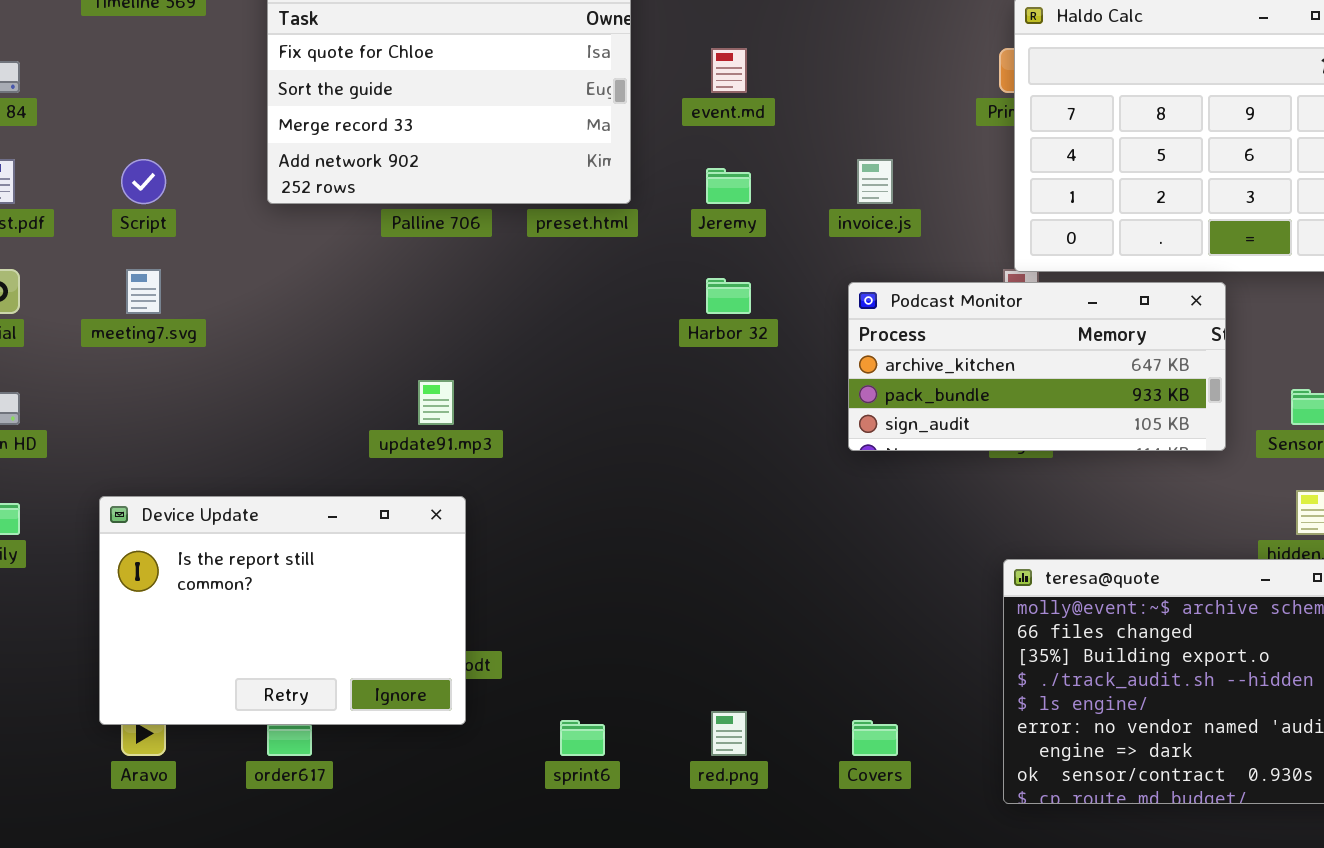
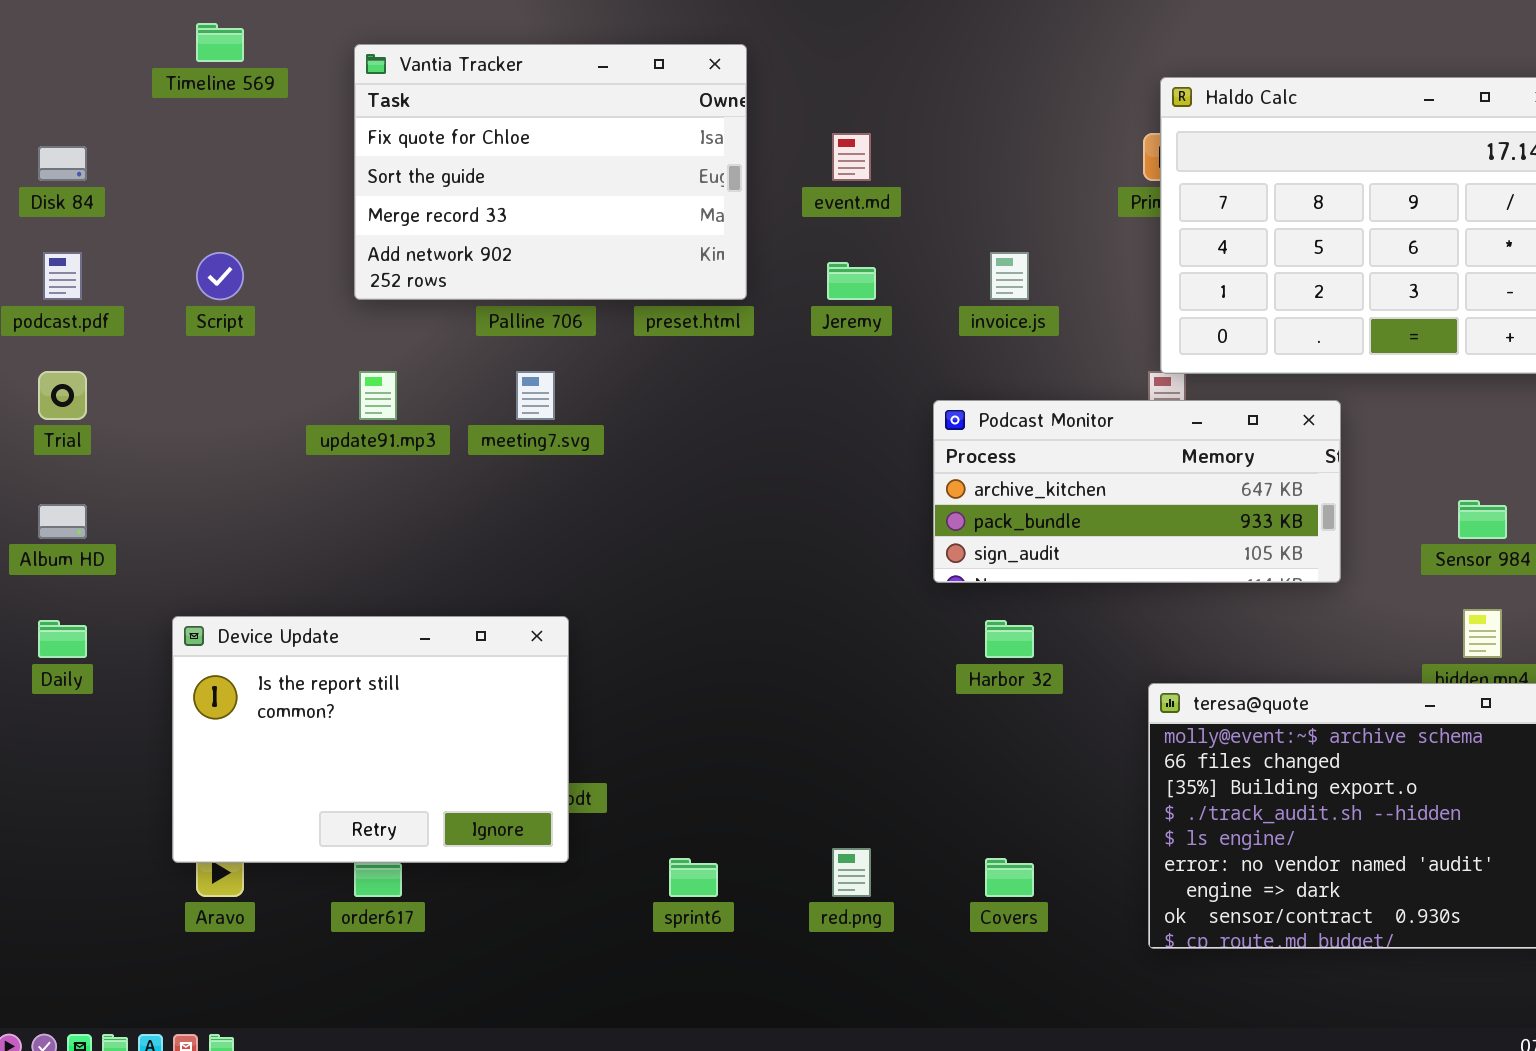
meeting7.svg: [126,269,161,314] -> [516,371,555,420], moved
Harbor 32: [706,278,751,314] -> [985,620,1034,658], moved
Podcast Monitor: [848,282,1226,451] -> [933,400,1341,583], moved
update91.mp3: [418,380,454,425] -> [359,371,397,420], moved

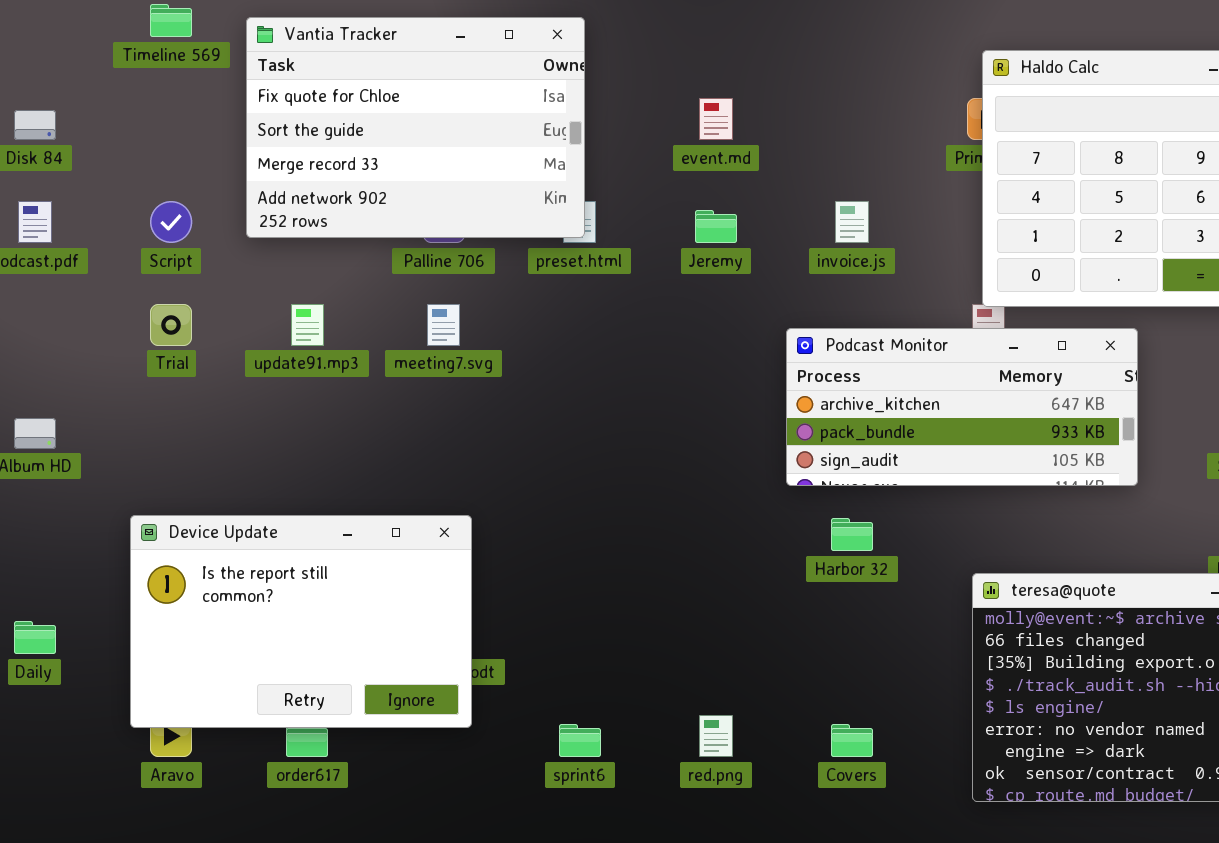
Vantia Tracker: [354,44,747,300] -> [246,17,585,238], moved
Trial: [38,371,87,420] -> [150,304,192,346], moved
Daily: [38,620,87,658] -> [14,621,56,654], moved

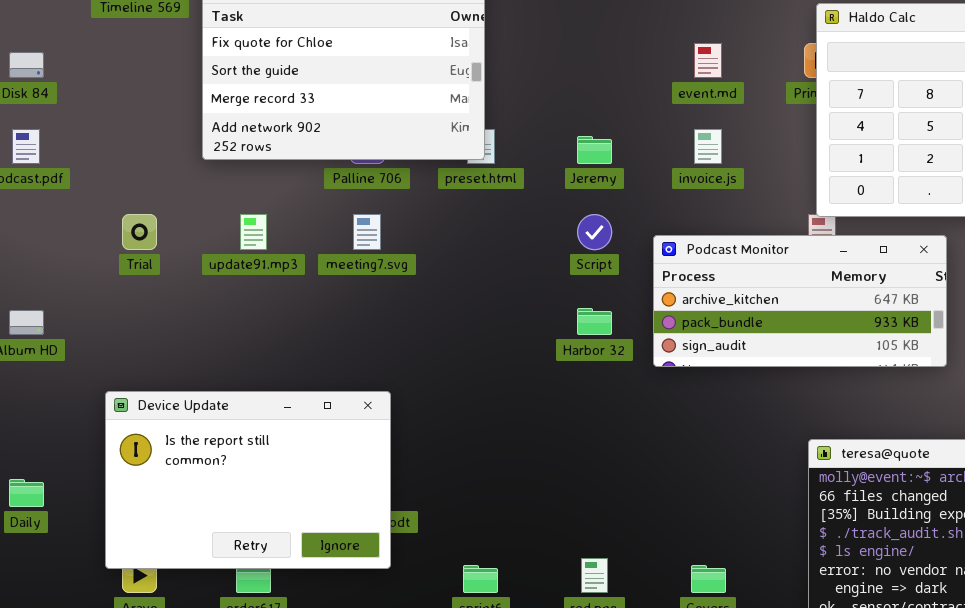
event.md: [699,98,733,140] -> [694,43,722,78], moved
Script: [150,201,192,243] -> [577,214,612,250], moved
Harbor 32: [831,518,873,551] -> [577,308,612,335], moved

